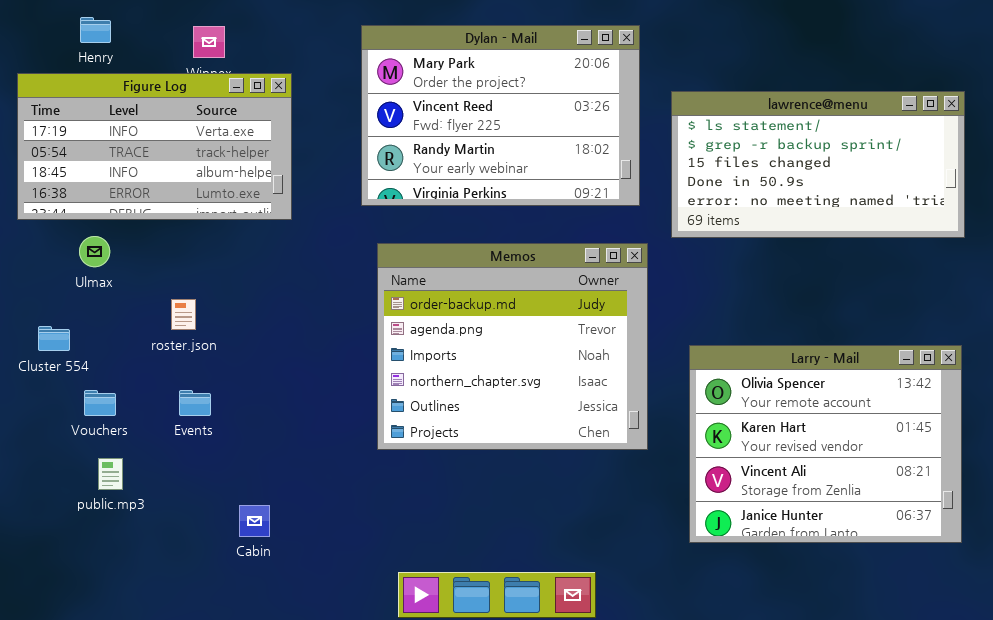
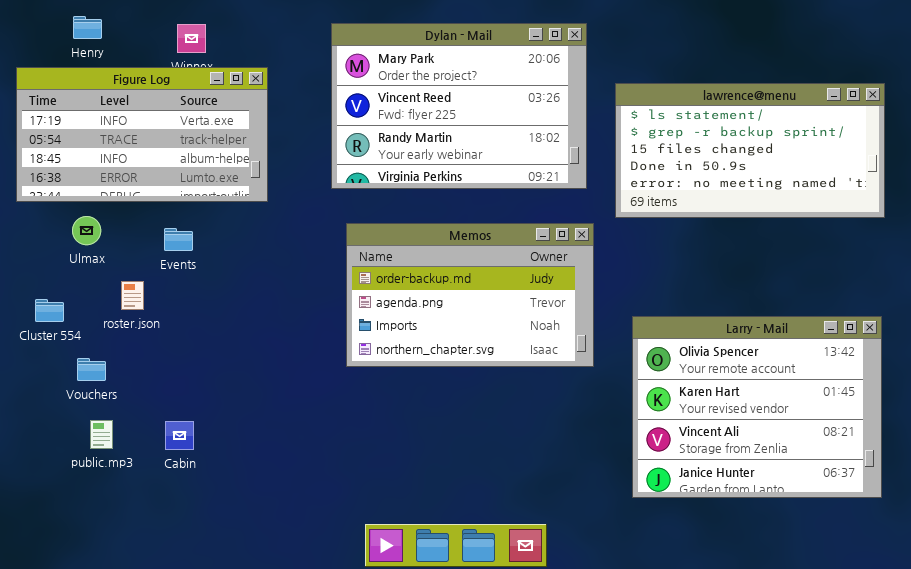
Memos: [377,243,648,450] -> [346,223,594,367], resized
roster.json: [171,299,196,330] -> [121,281,144,310], moved
Events: [179,390,211,416] -> [164,228,193,251], moved
Cabin: [239,505,270,537] -> [165,421,194,450], moved

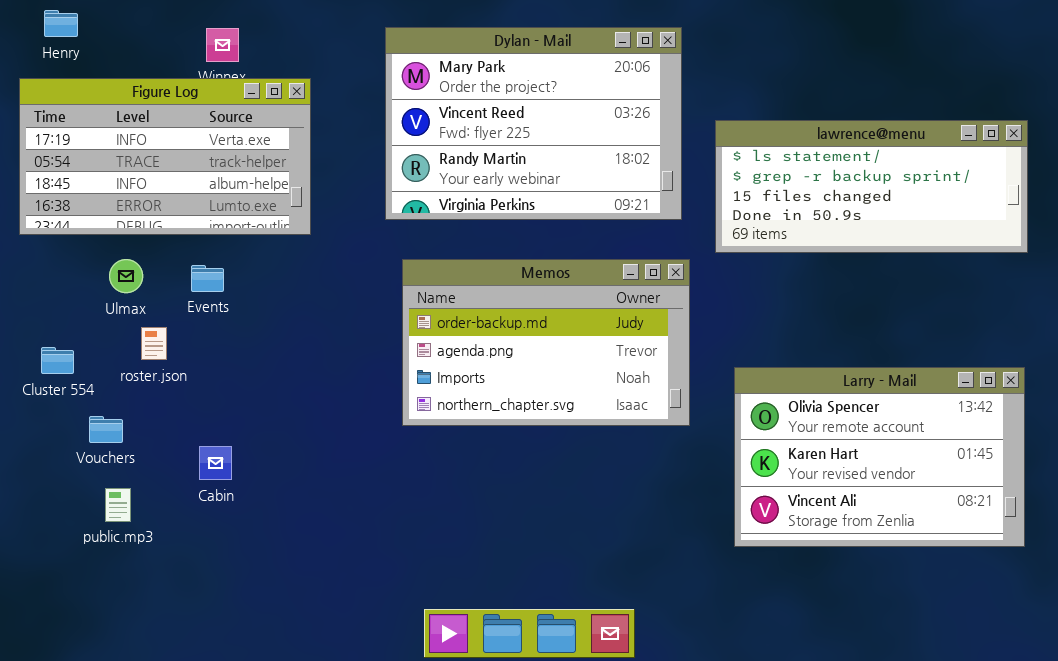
Henry: [73,16,102,39] -> [44,10,78,37], moved
lawrence@menu: [615,83,885,218] -> [715,120,1028,253], resized
Ulmax: [72,216,101,245] -> [109,259,143,293], moved
Larry - Mail: [632,316,882,498] -> [734,367,1025,547], resized
Cabin: [165,421,194,450] -> [199,446,232,480], moved

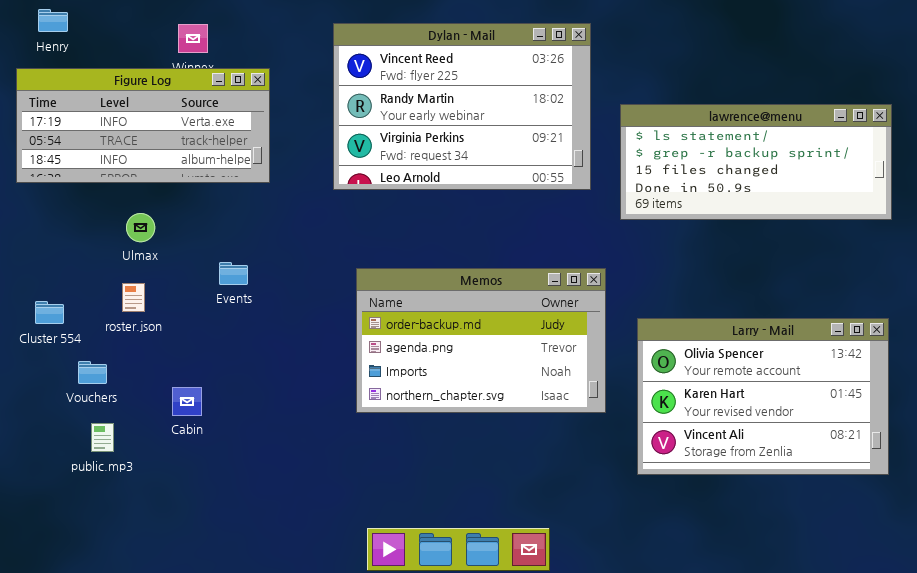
Dylan - Mail: [385,27,682,220] -> [333,23,591,190], scrolled down 1 row
Figure Log: [19,78,311,235] -> [16,68,270,183], resized
Ulmax: [109,259,143,293] -> [126,213,155,242], moved
Memos: [402,259,690,426] -> [356,268,606,413], moved
Events: [191,265,224,292] -> [219,262,248,285], moved

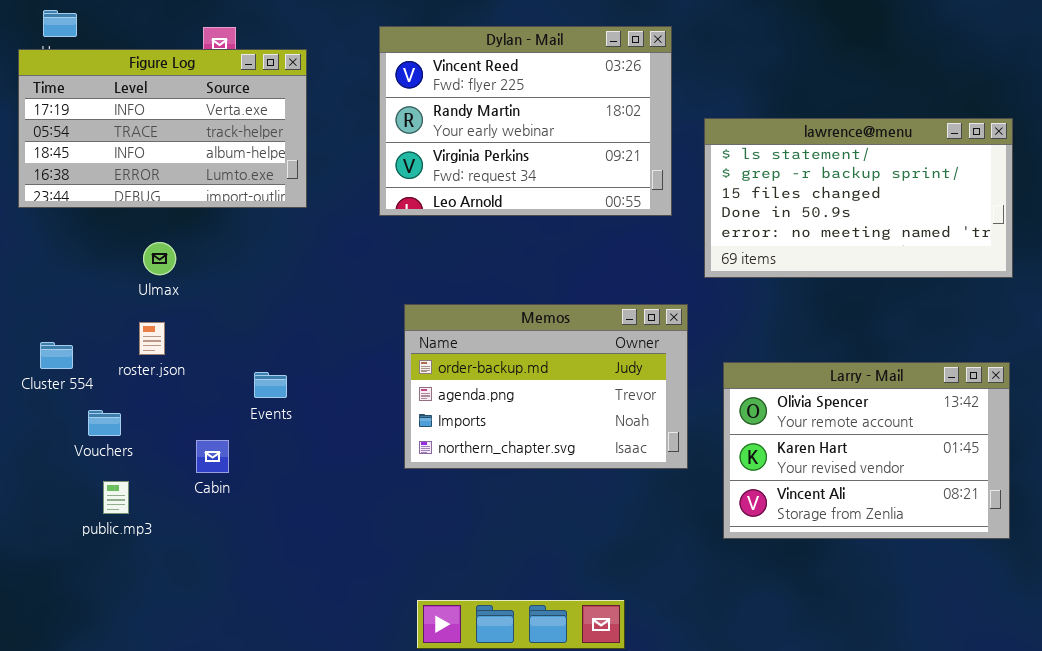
Figure Log: [16,68,270,183] -> [18,49,307,208], resized
lawrence@menu: [620,104,892,220] -> [704,118,1013,278], resized
Events: [219,262,248,285] -> [254,372,287,398], moved

